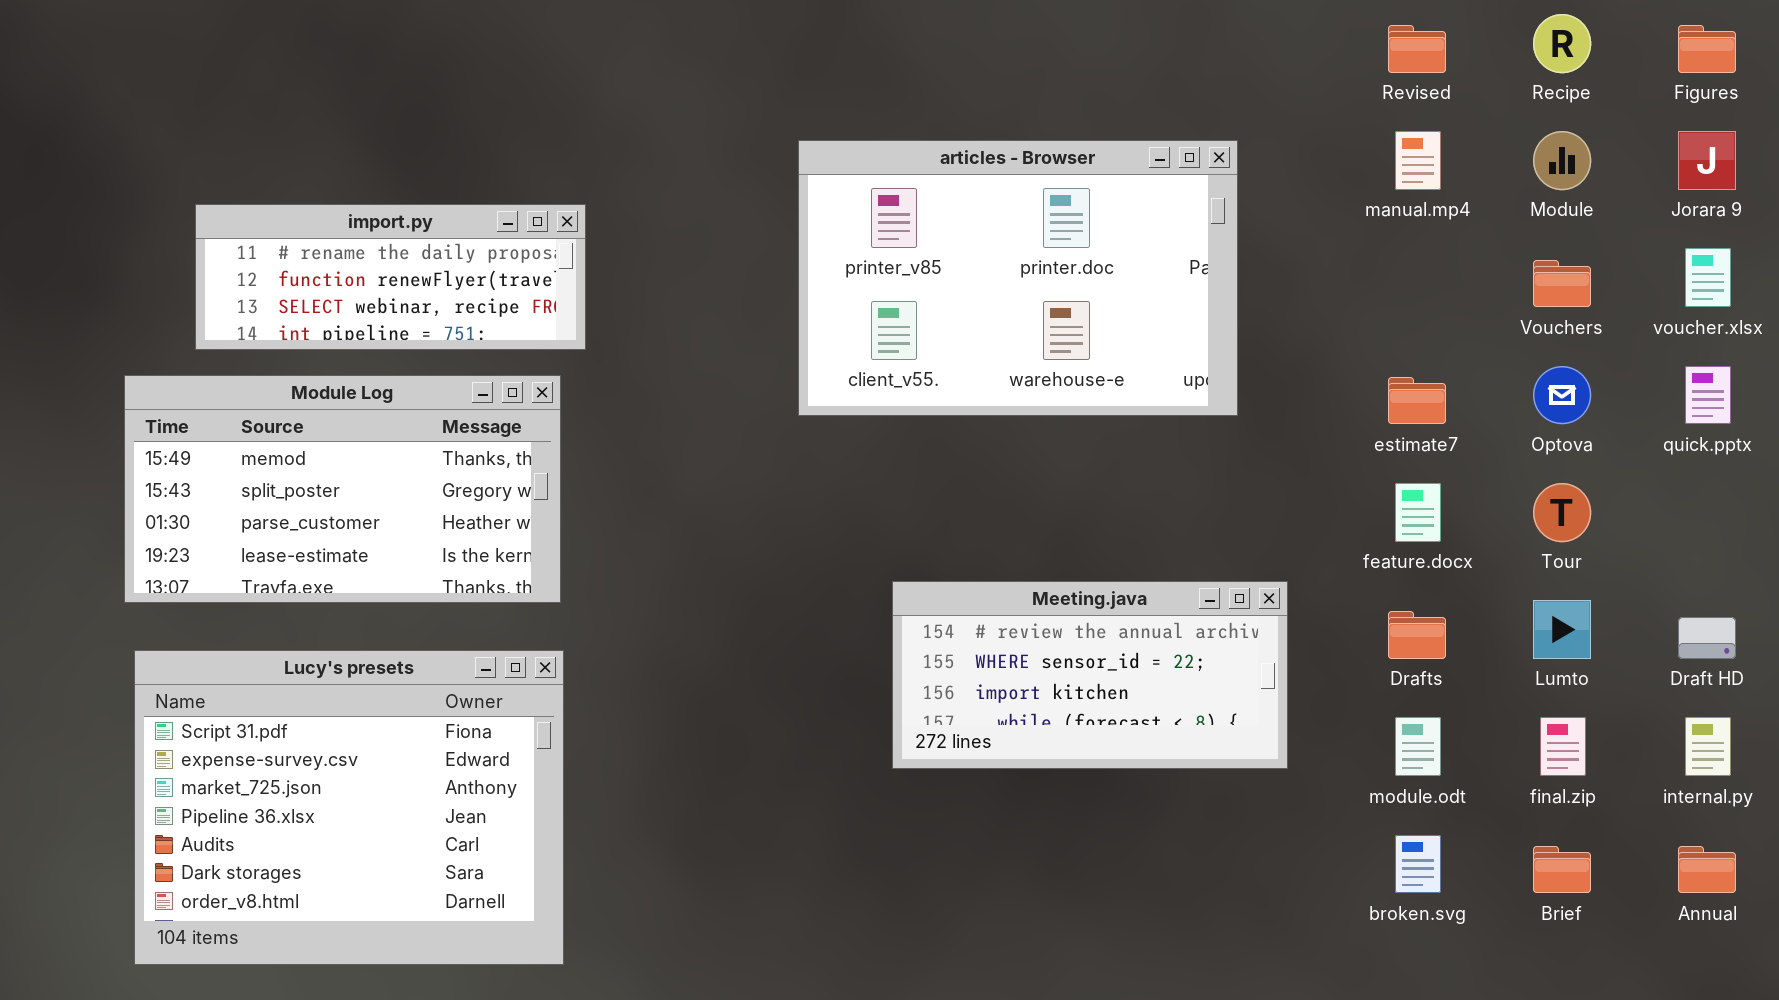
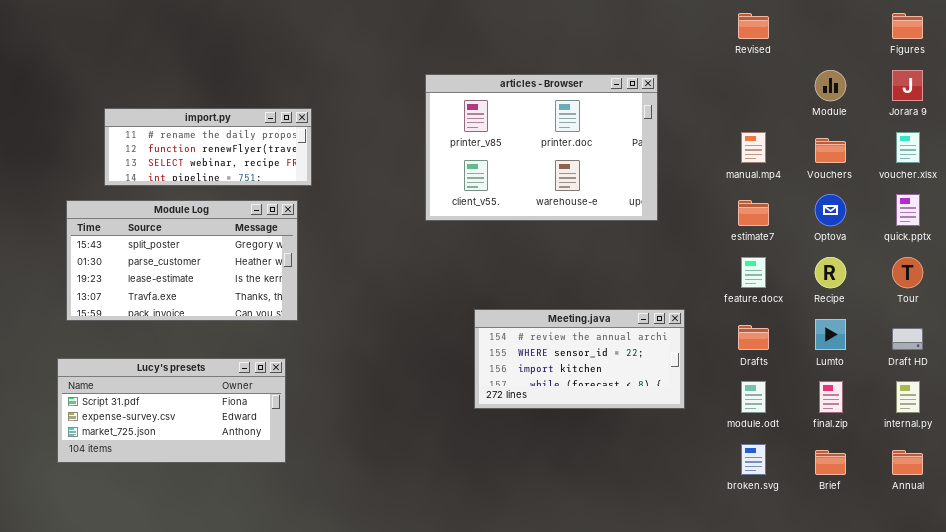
Recipe: [1533,14,1591,73] -> [815,257,846,288], moved
manual.mp4: [1395,131,1441,190] -> [741,132,766,163], moved
Module Log: [124,375,561,603] -> [66,200,298,321], scrolled down 1 row
Tour: [1533,483,1591,542] -> [892,257,923,288], moved
Lucy's presets: [134,650,564,965] -> [57,358,286,463], moved, resized

